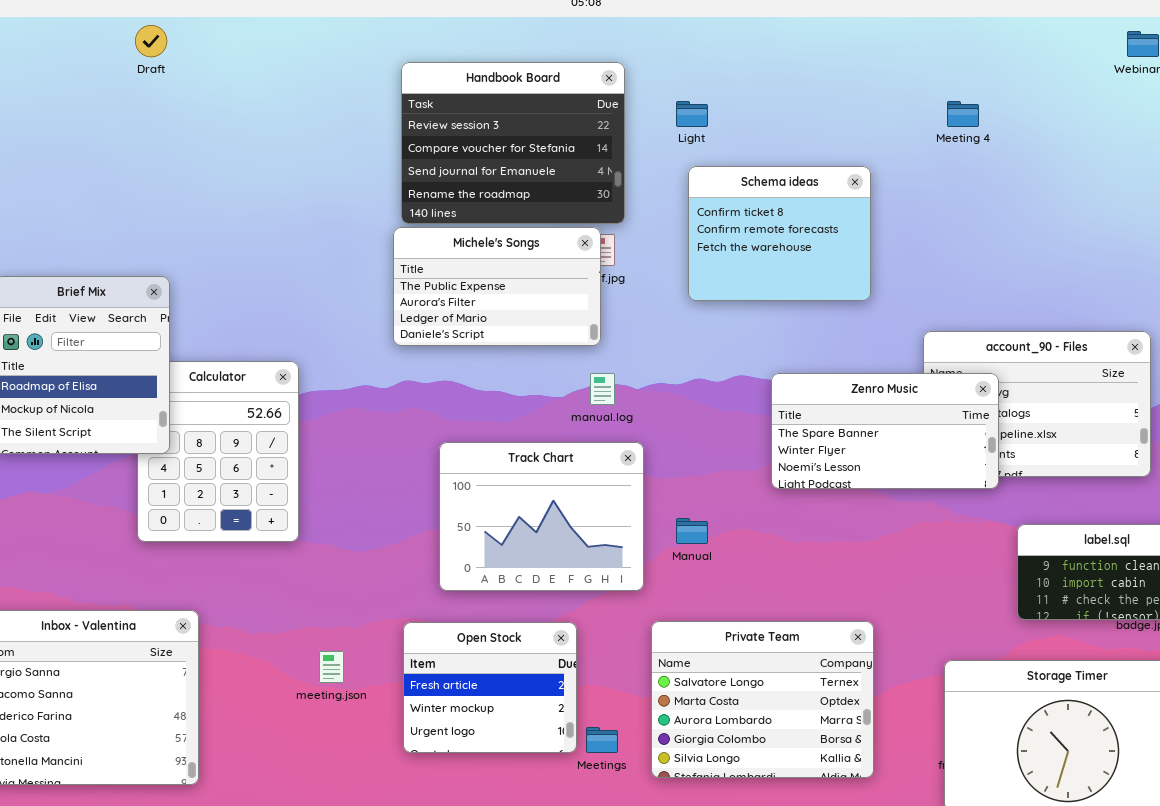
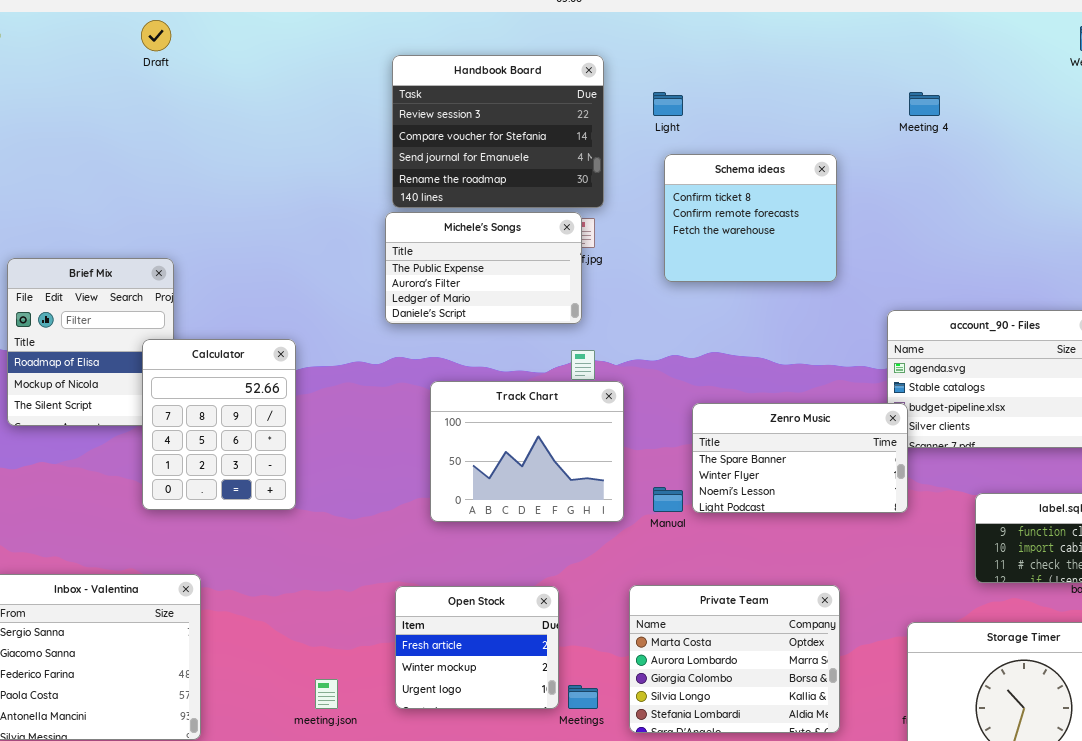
Calculator: [137,361,299,542] -> [142,339,296,510], raised
Zenro Music: [771,373,999,489] -> [692,403,908,513], moved
Track Chart: [439,442,644,591] -> [430,381,624,522], moved
Private Team: [651,621,874,778] -> [629,585,840,733], scrolled down 1 row
meeting.json: [319,651,344,683] -> [315,679,338,709], moved

